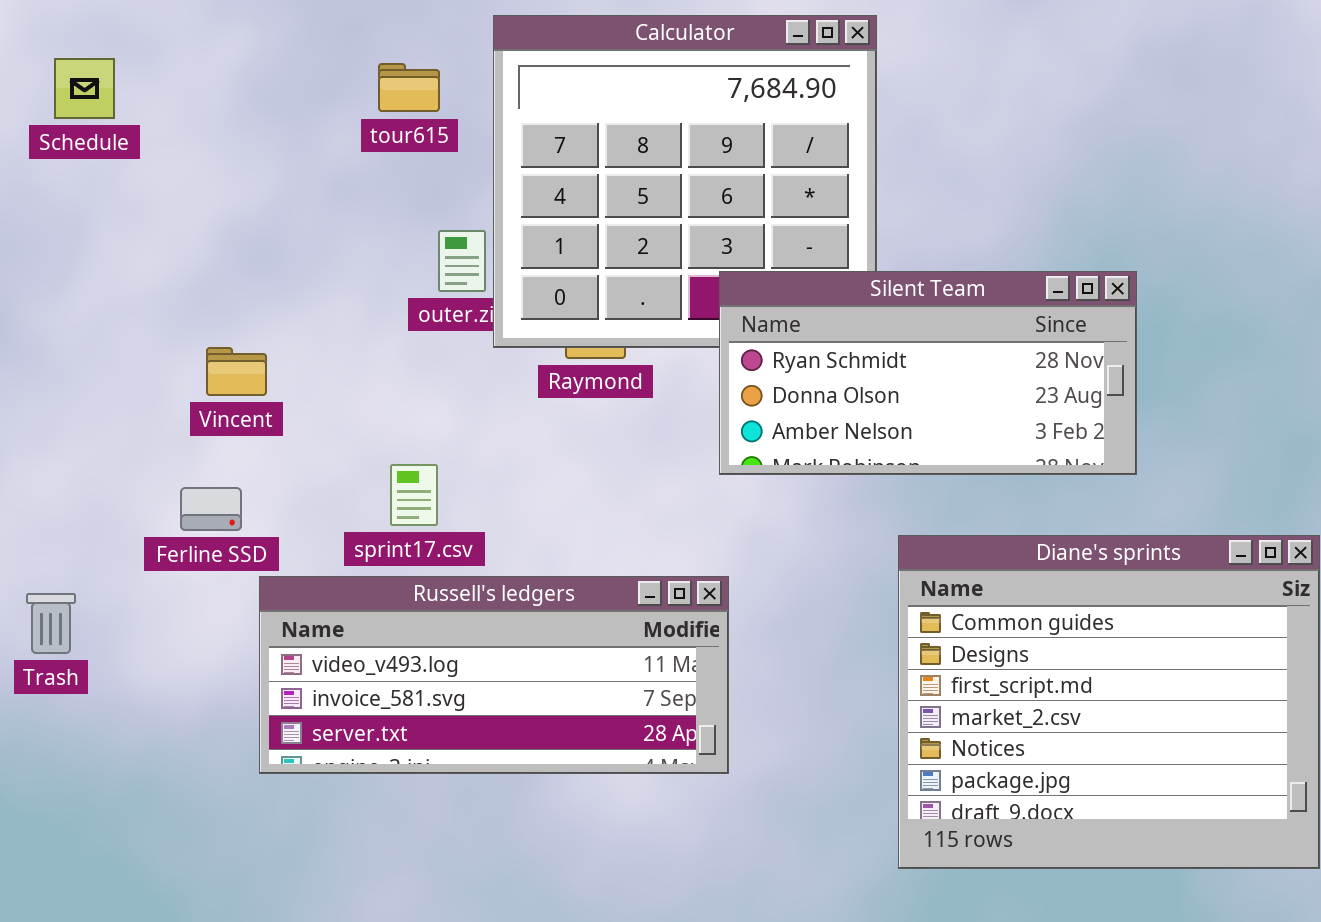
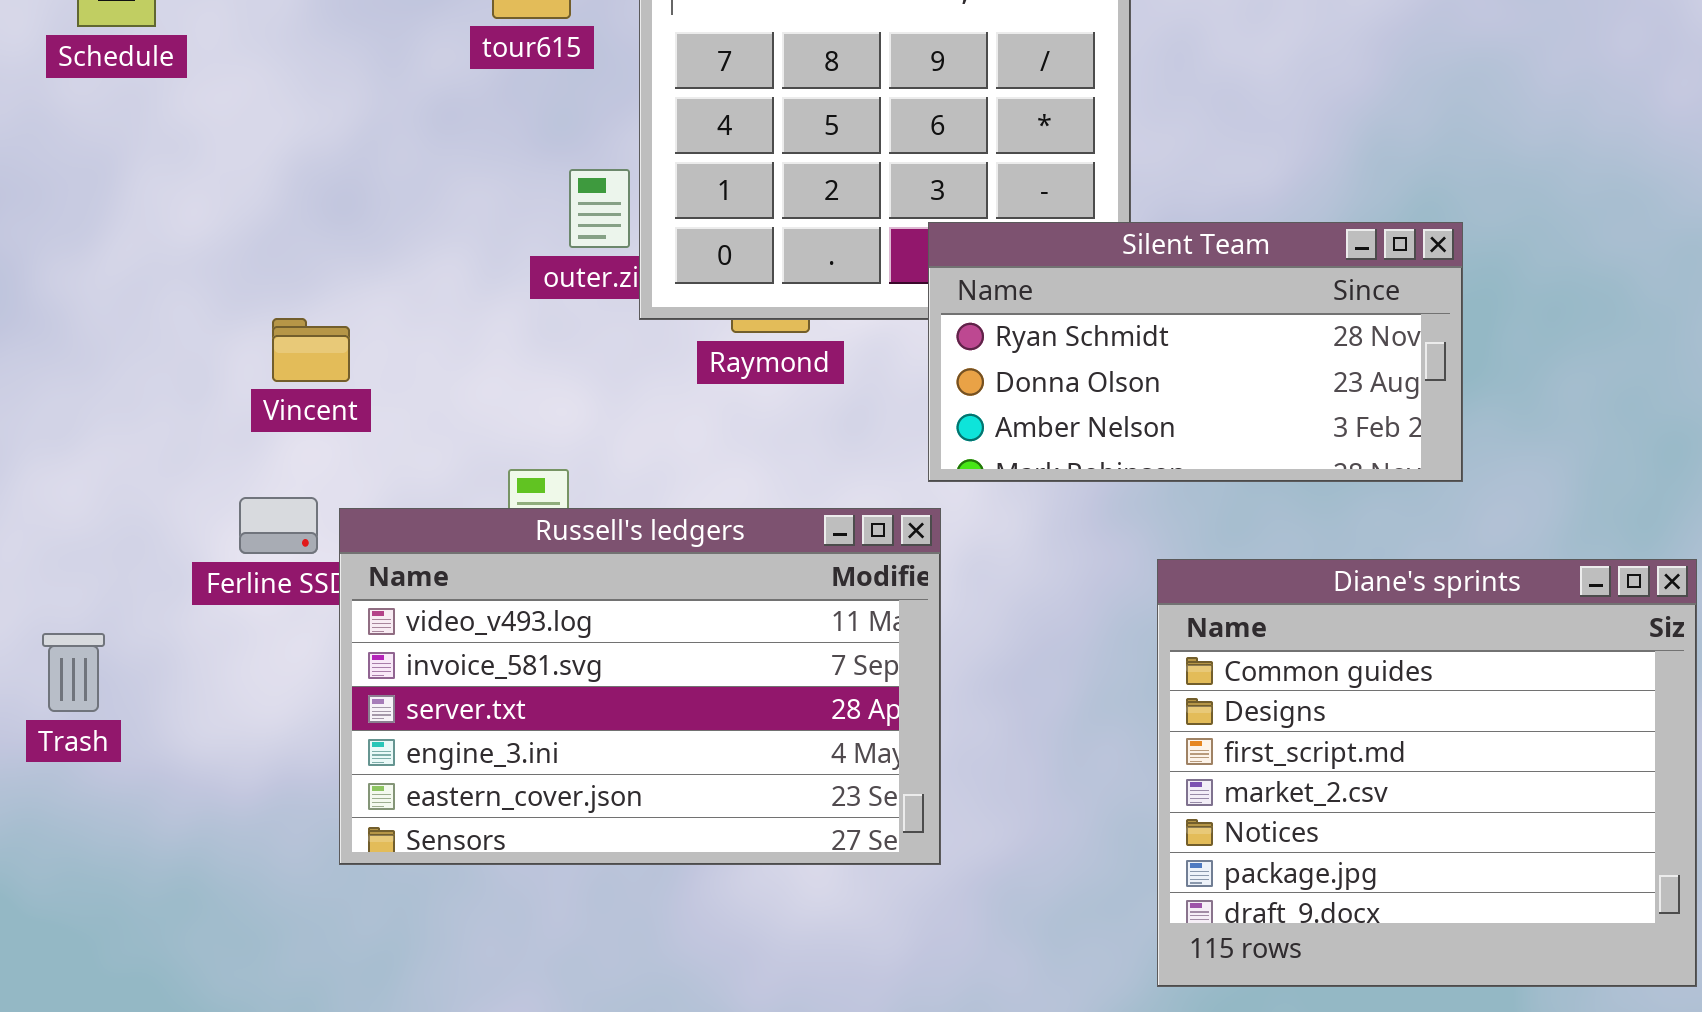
Russell's ledgers: [259,576,729,774] -> [339,508,941,865], resized

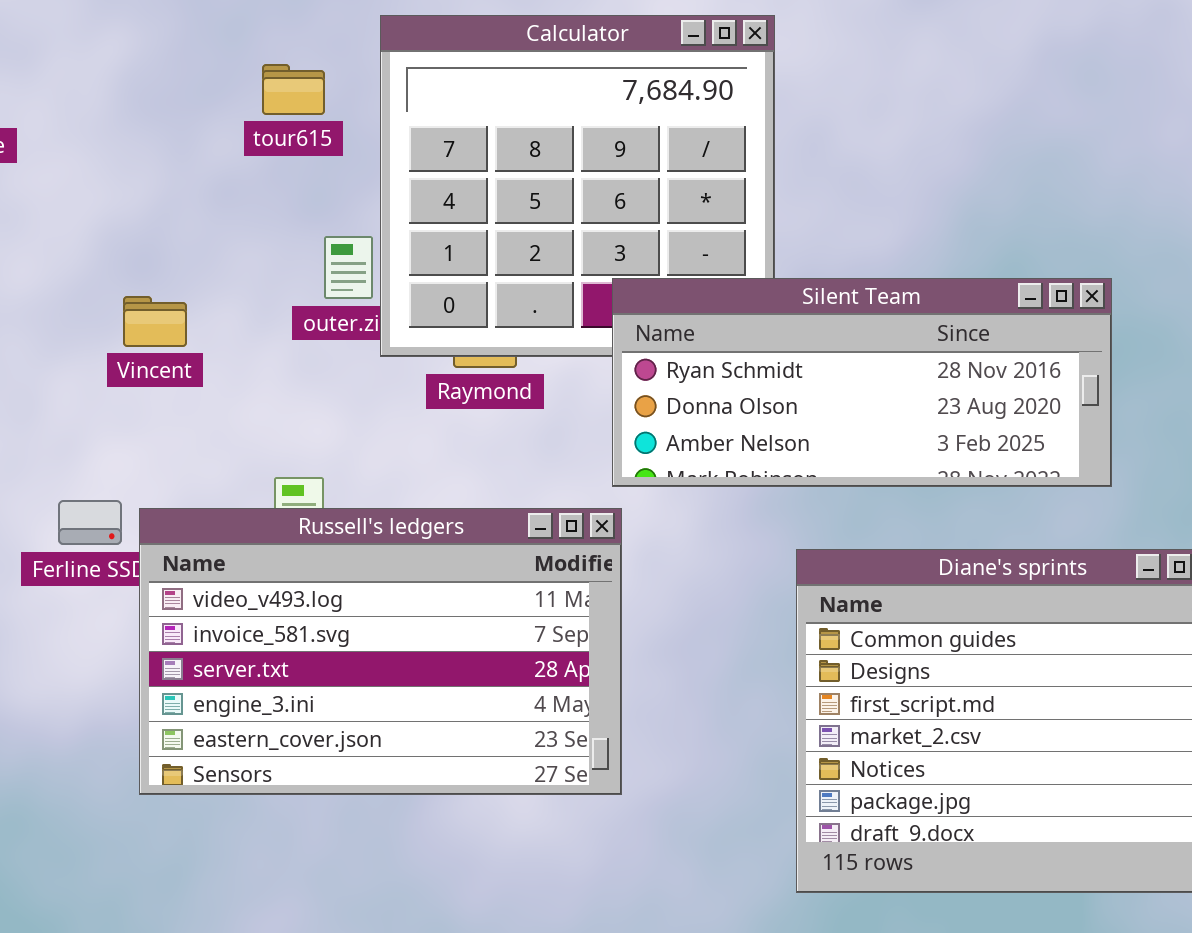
Silent Team: [928,222,1463,482] -> [612,278,1112,487], resized
Vincent: [272,318,350,382] -> [123,296,187,347], moved

